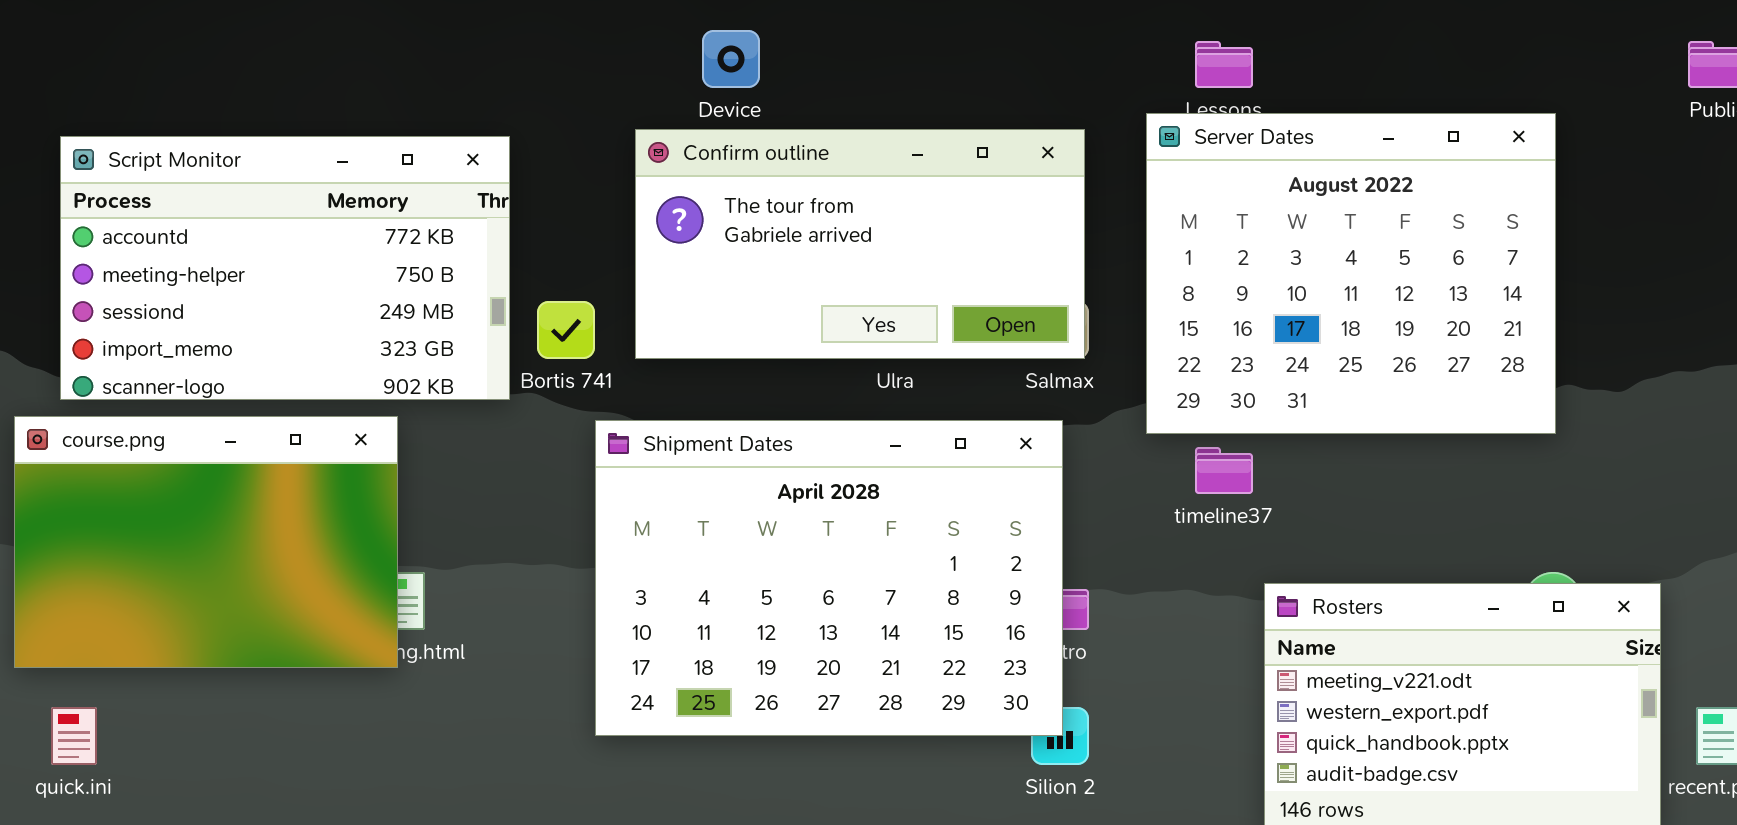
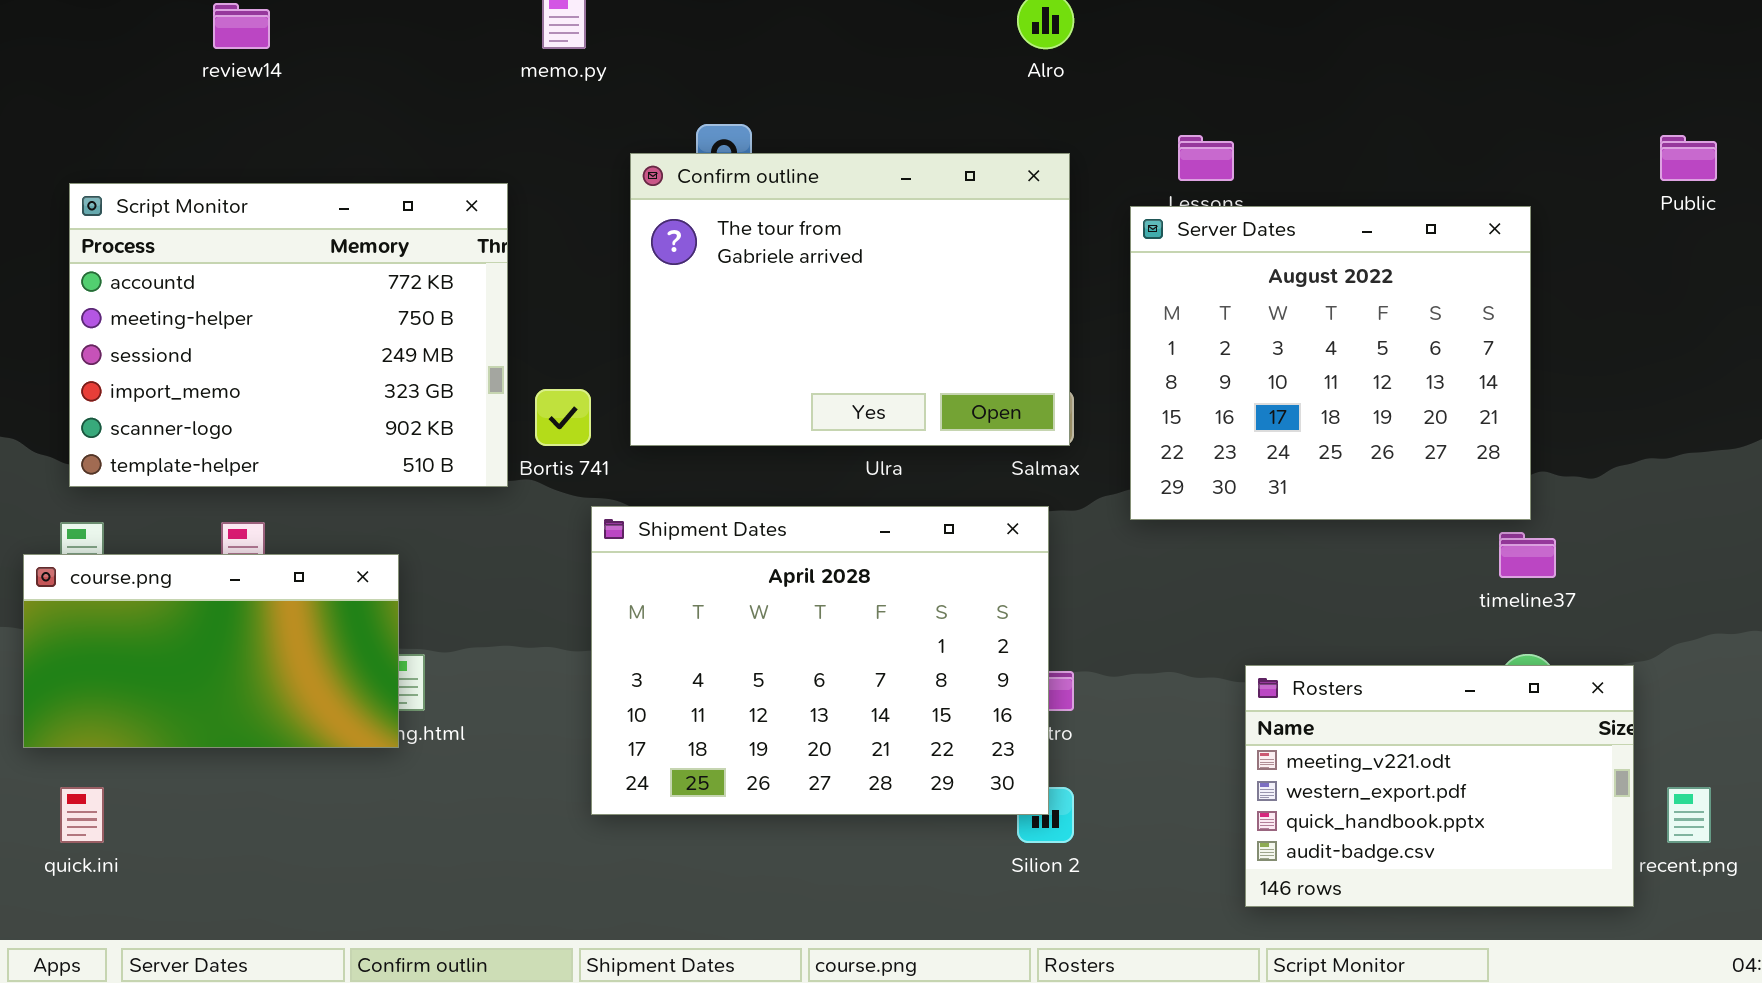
Confirm outline: [635,129,1085,359] -> [630,153,1070,446], resized
Script Monitor: [60,136,510,400] -> [69,183,508,487], resized
course.png: [14,416,398,668] -> [23,554,399,748], resized
timeline37: [1195,447,1253,494] -> [1499,532,1556,578], moved

